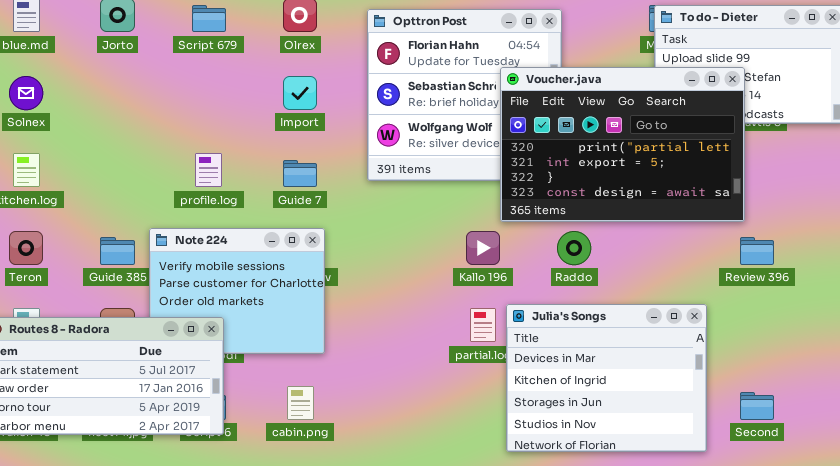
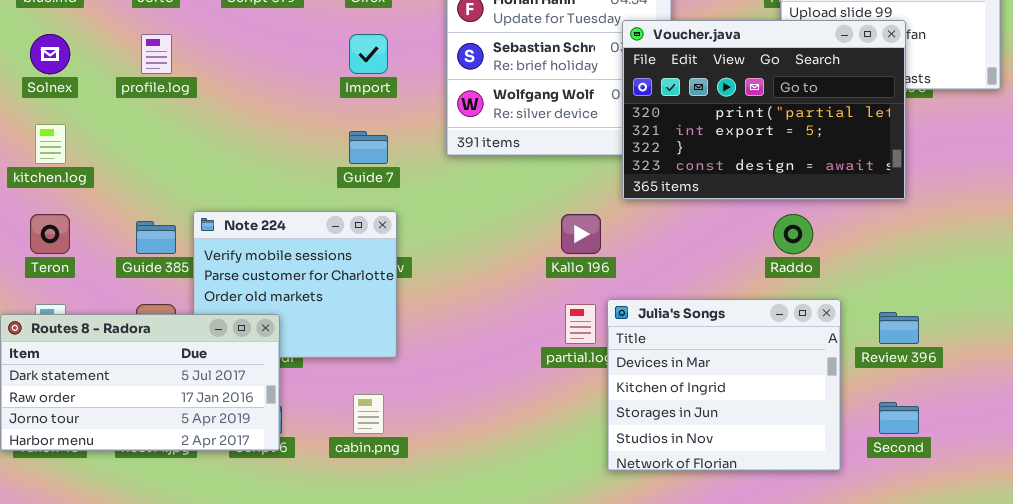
Voucher.java: [500,67,745,222] -> [622,20,906,200], moved
profile.log: [195,153,222,187] -> [141,34,172,74], moved
Raddo: [557,231,591,265] -> [773,214,813,254], moved
Review 396: [740,237,774,265] -> [879,312,919,344], moved

